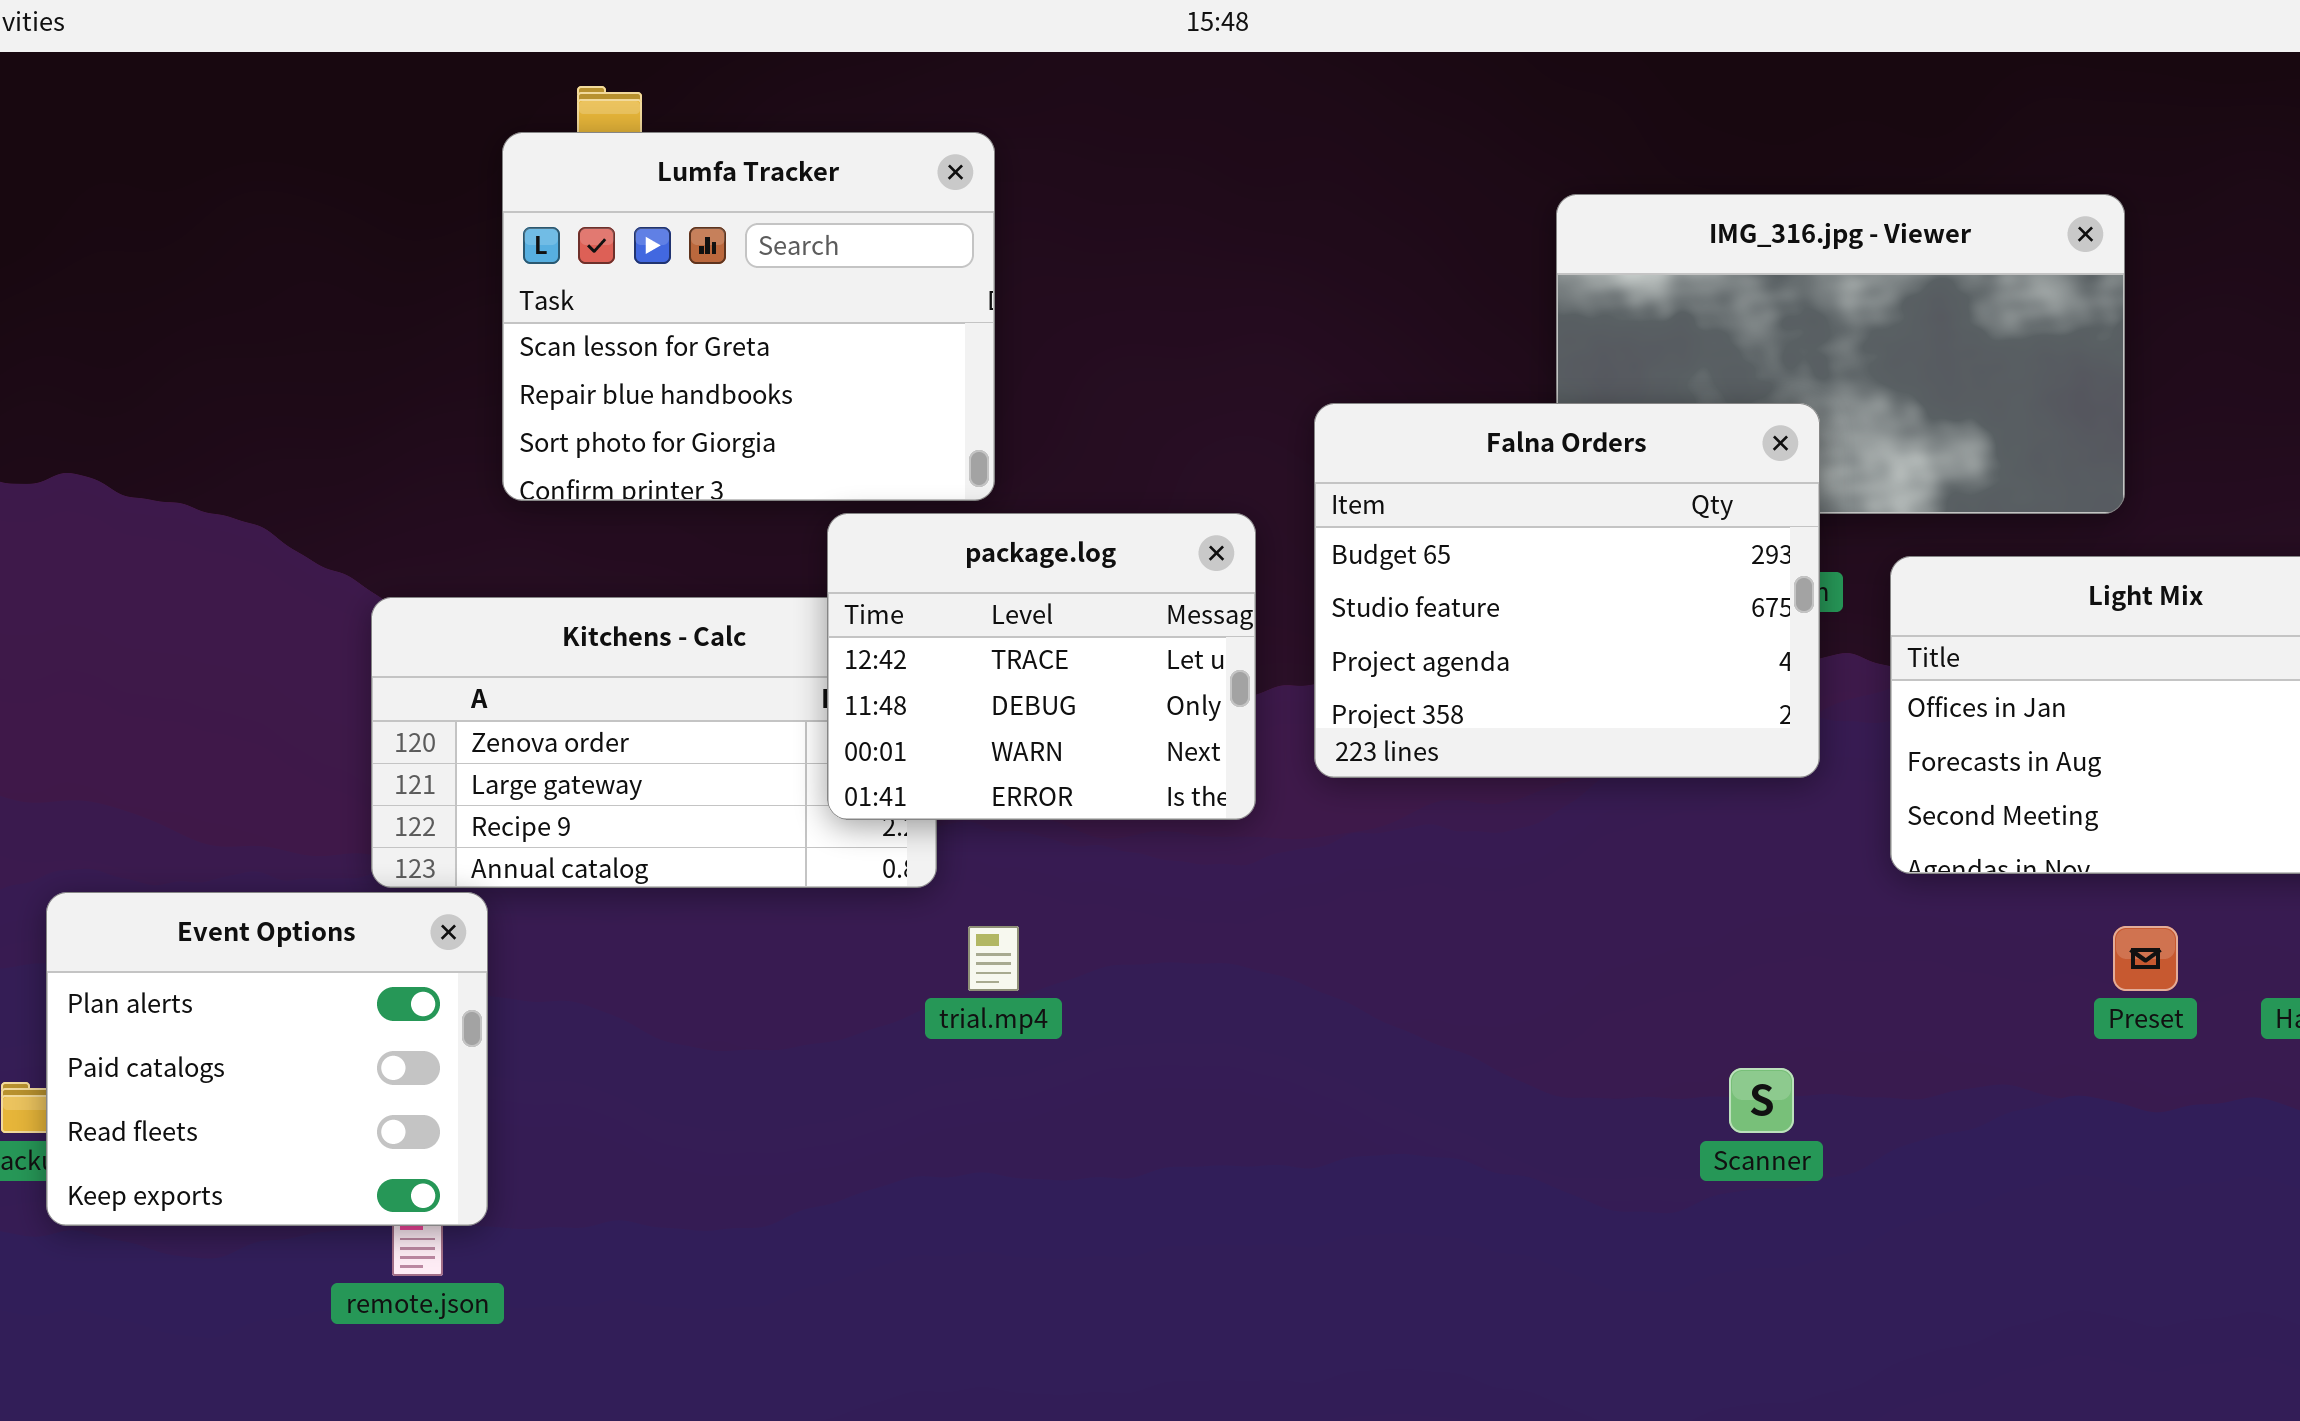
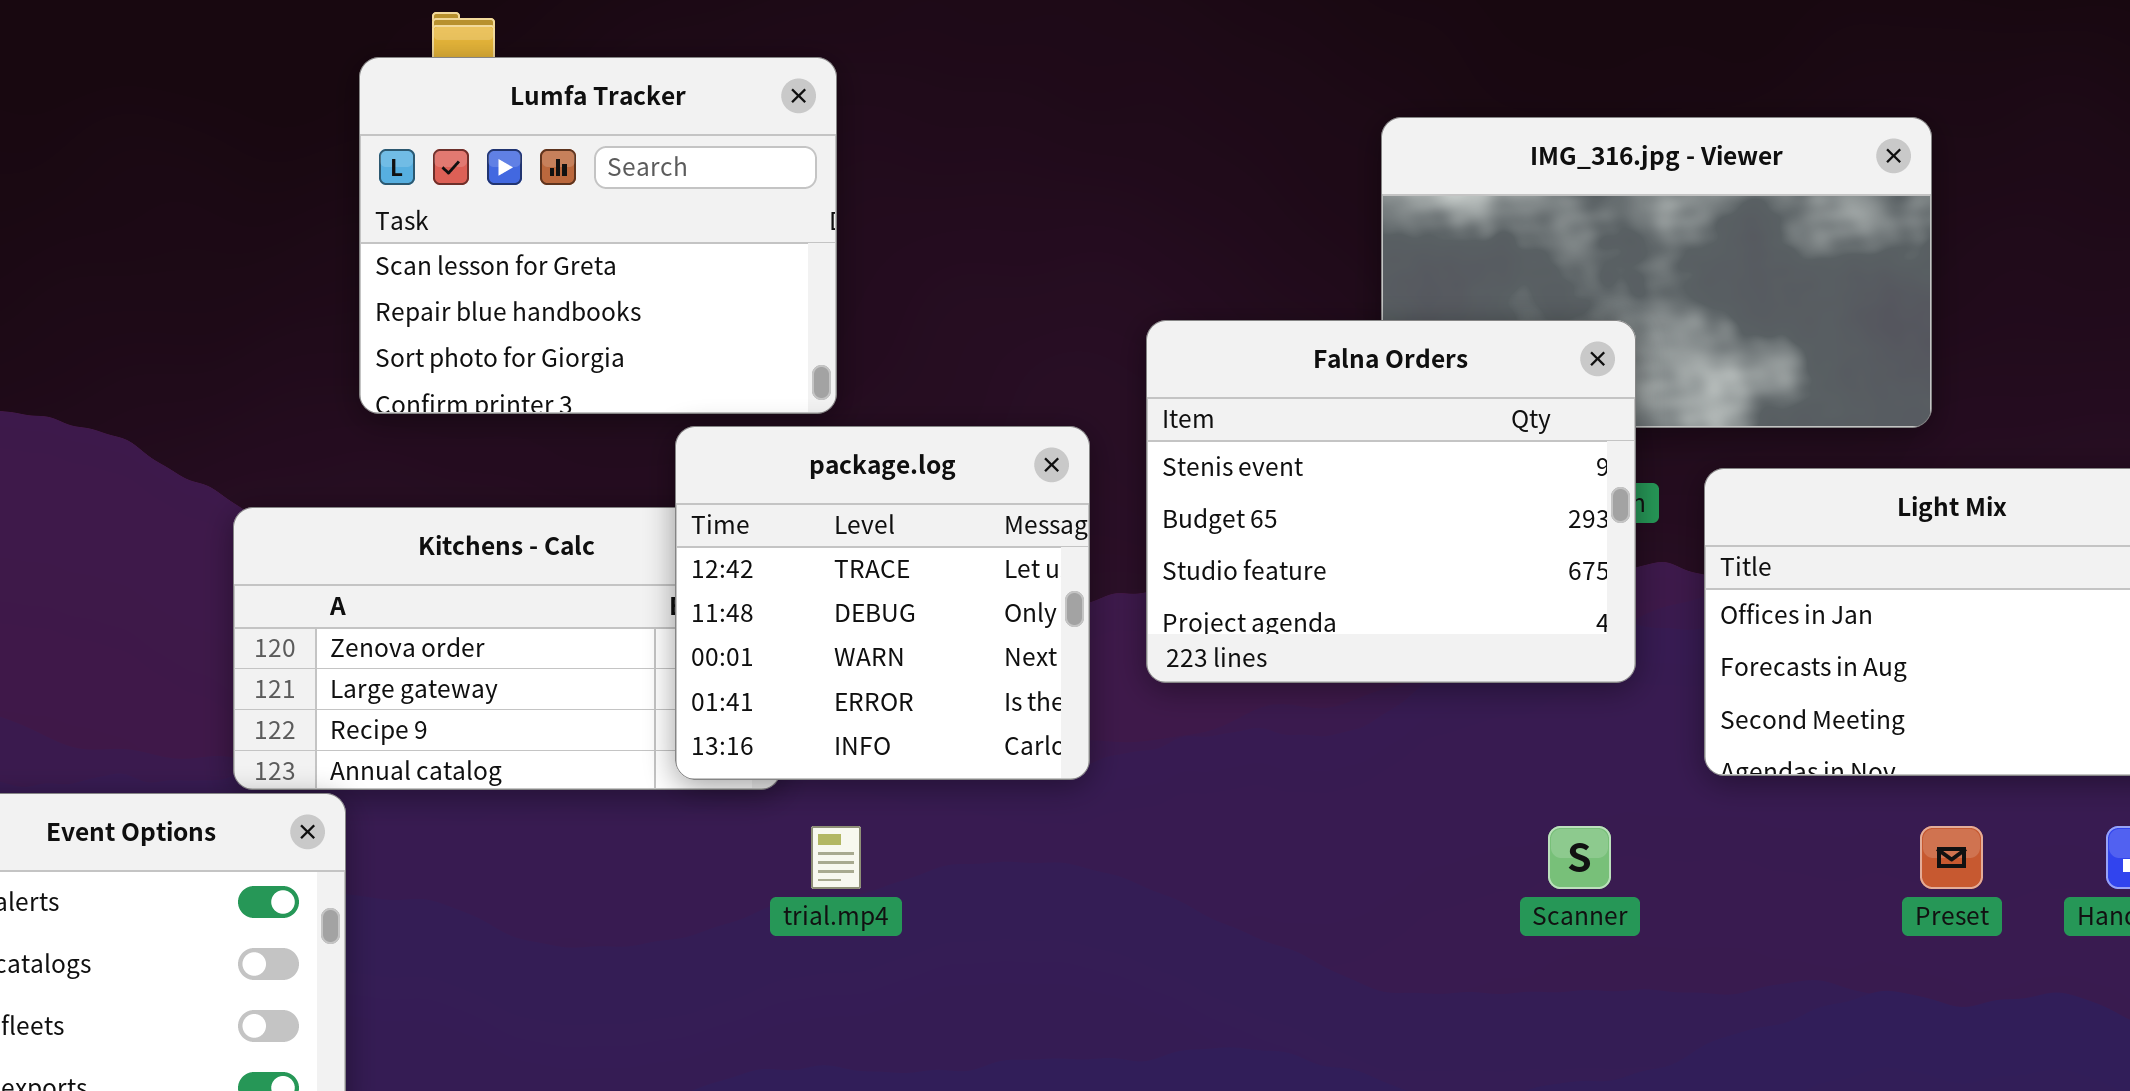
Falna Orders: [1314,403,1820,778] -> [1146,320,1636,683], scrolled up 1 row
package.log: [827,513,1256,820] -> [675,426,1090,780], resized
Scanner: [1729,1068,1794,1133] -> [1548,826,1611,889], moved

